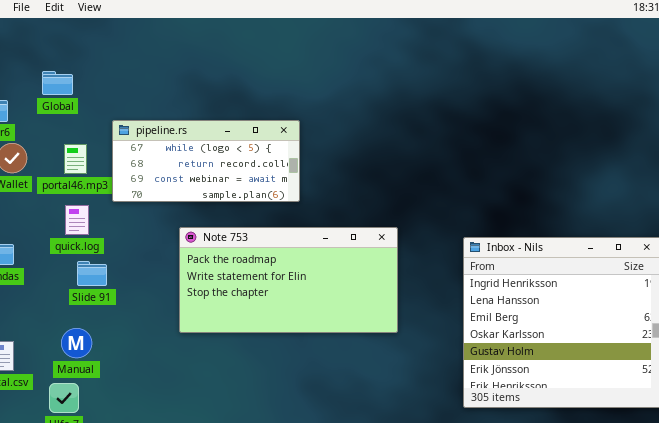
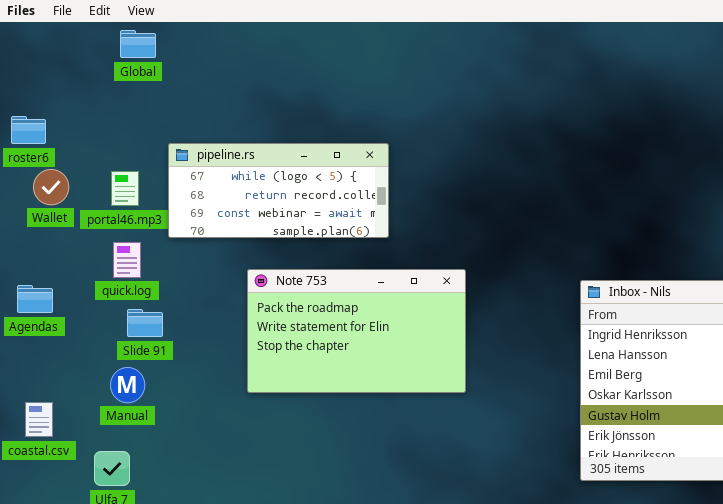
Global: [42,71,73,95] -> [120,30,156,58], moved
Note 753: [179,227,398,333] -> [247,269,466,393], resized
Manual: [61,328,92,358] -> [110,367,145,403], moved

